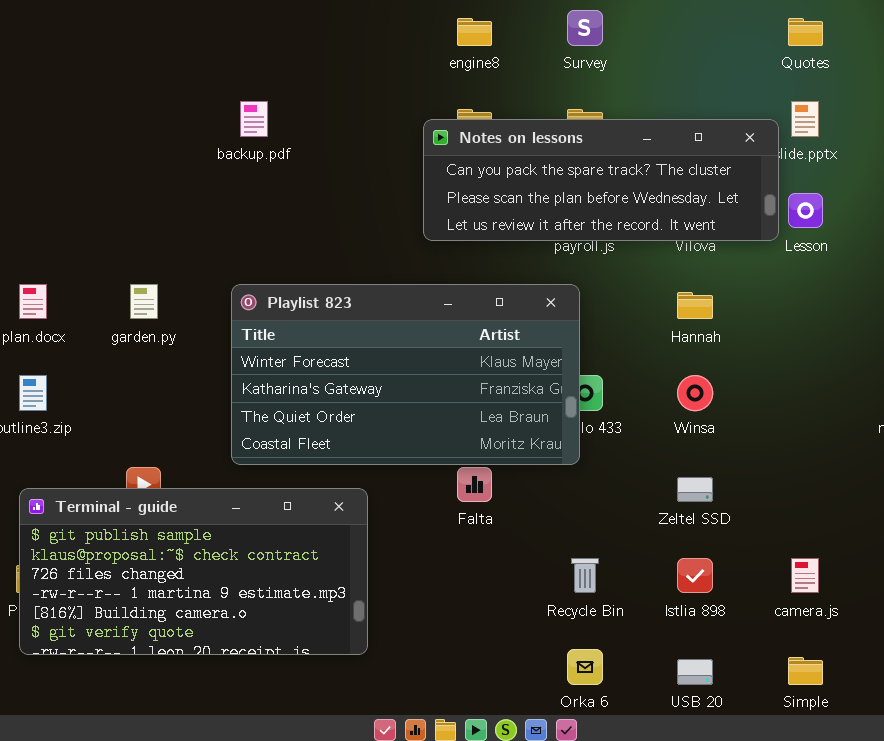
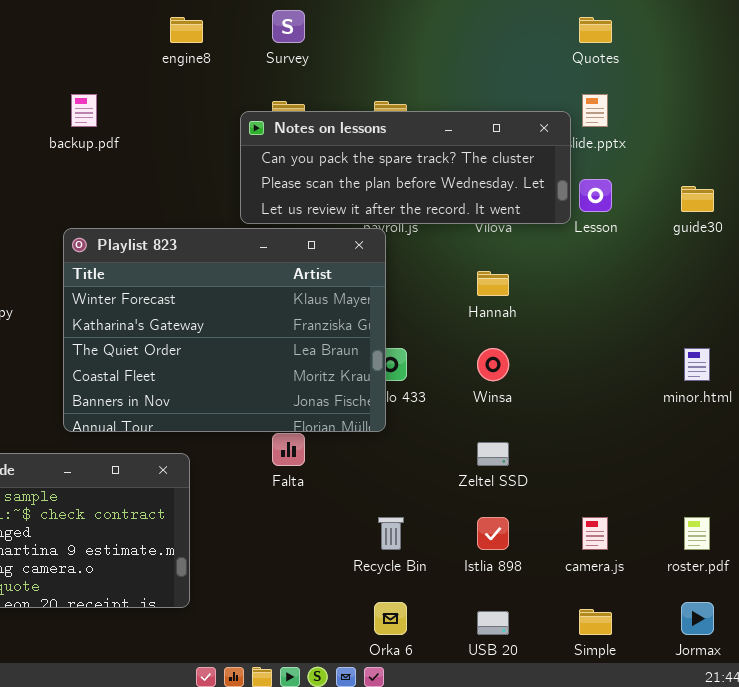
Survey: [567,10,603,46] -> [272,10,305,43], moved
engine8: [457,18,492,46] -> [170,17,203,43], moved
Playlist 823: [231,284,580,465] -> [63,228,386,432], resized

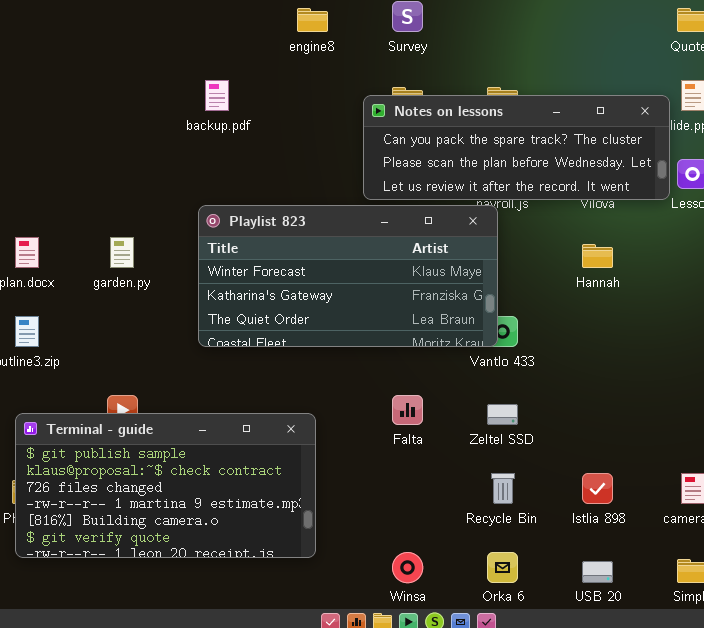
Playlist 823: [63,228,386,432] -> [198,205,498,347], resized
Winsa: [477,348,509,381] -> [392,552,423,583], moved
Zeltel SSD: [477,442,509,466] -> [487,404,518,425], moved

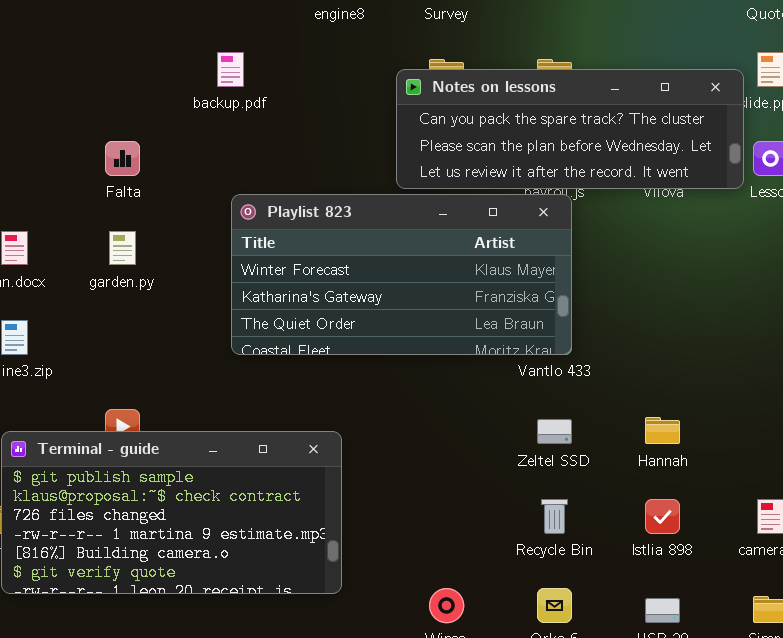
Playlist 823: [198,205,498,347] -> [231,194,572,355], moved
Hannah: [582,244,613,268] -> [645,417,680,444], moved
Falta: [392,395,423,425] -> [105,141,140,176], moved

